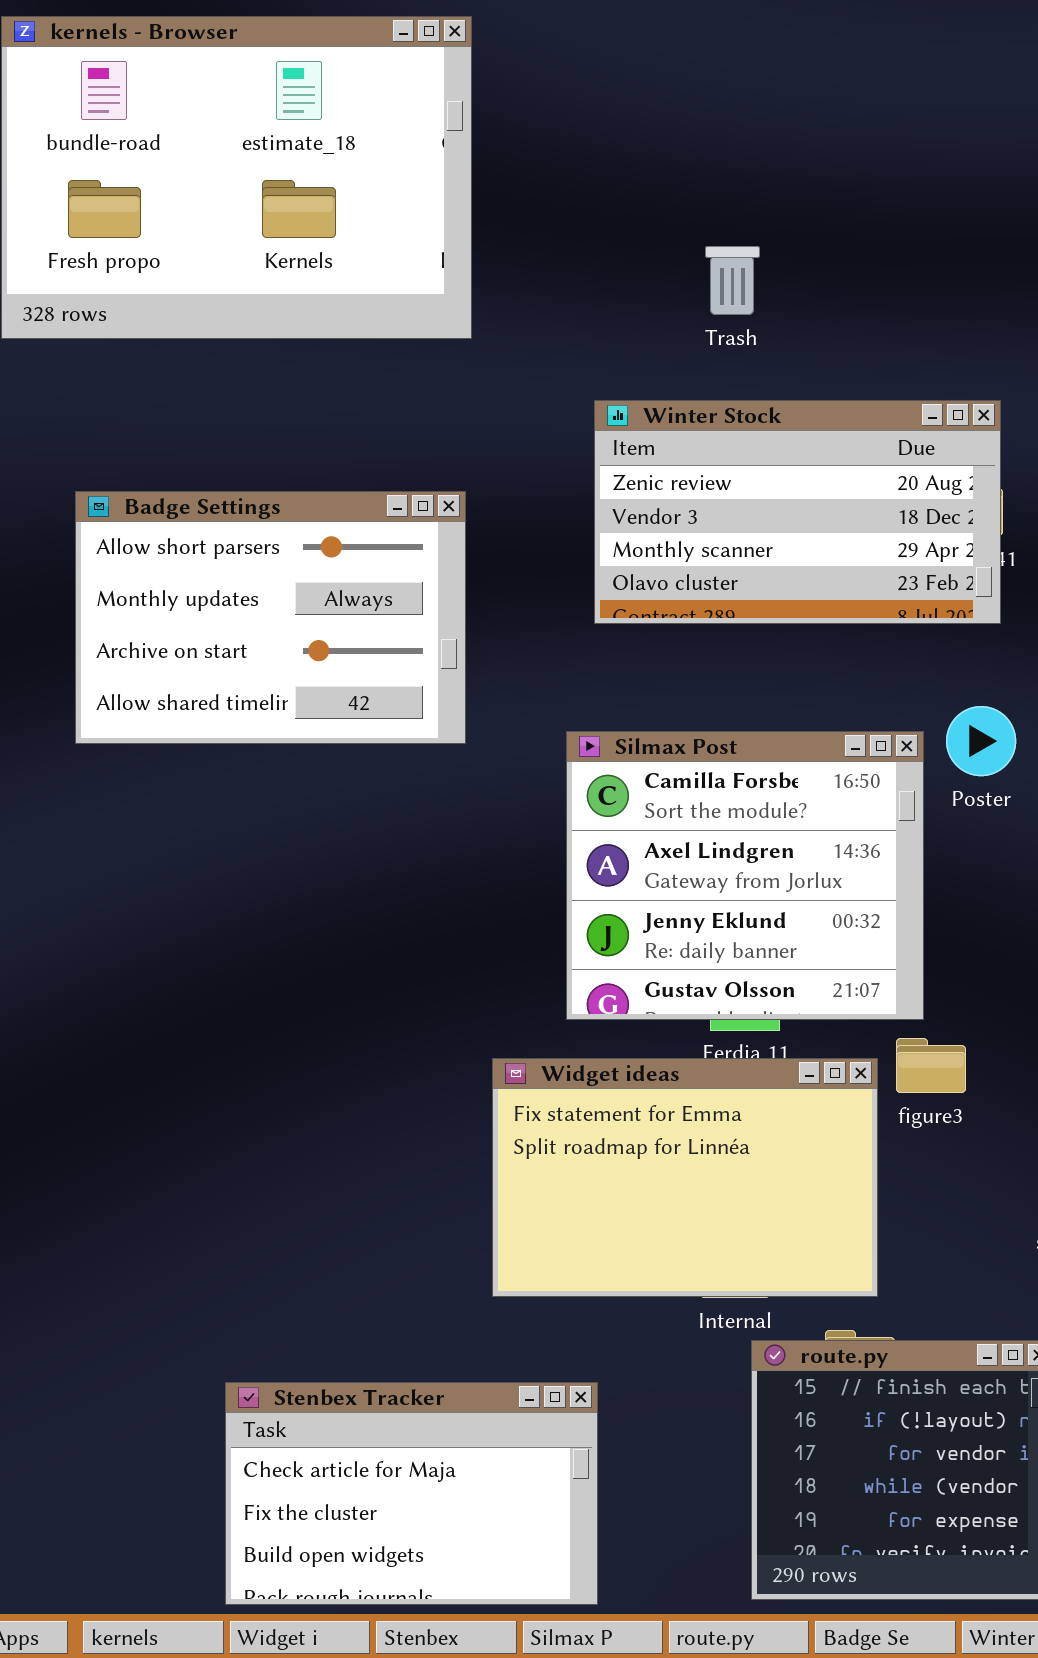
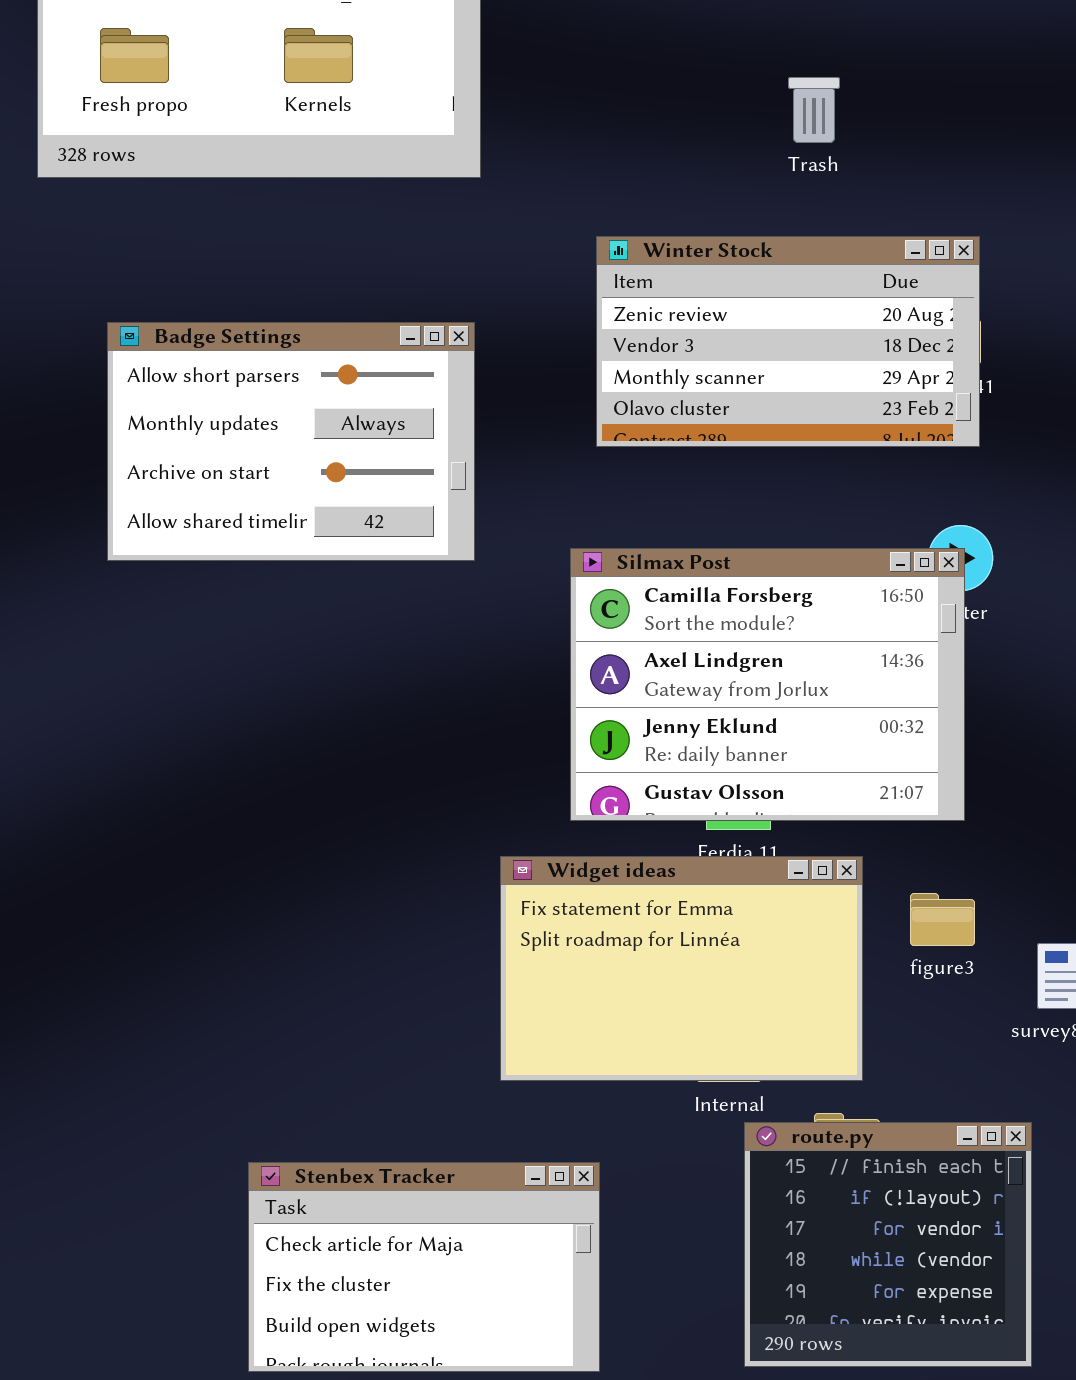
Trash: [705,246,760,315] -> [788,77,840,143], moved
Silmax Post: [566,731,924,1020] -> [570,548,965,821], resized
figure3: [896,1038,966,1093] -> [910,893,975,946], moved

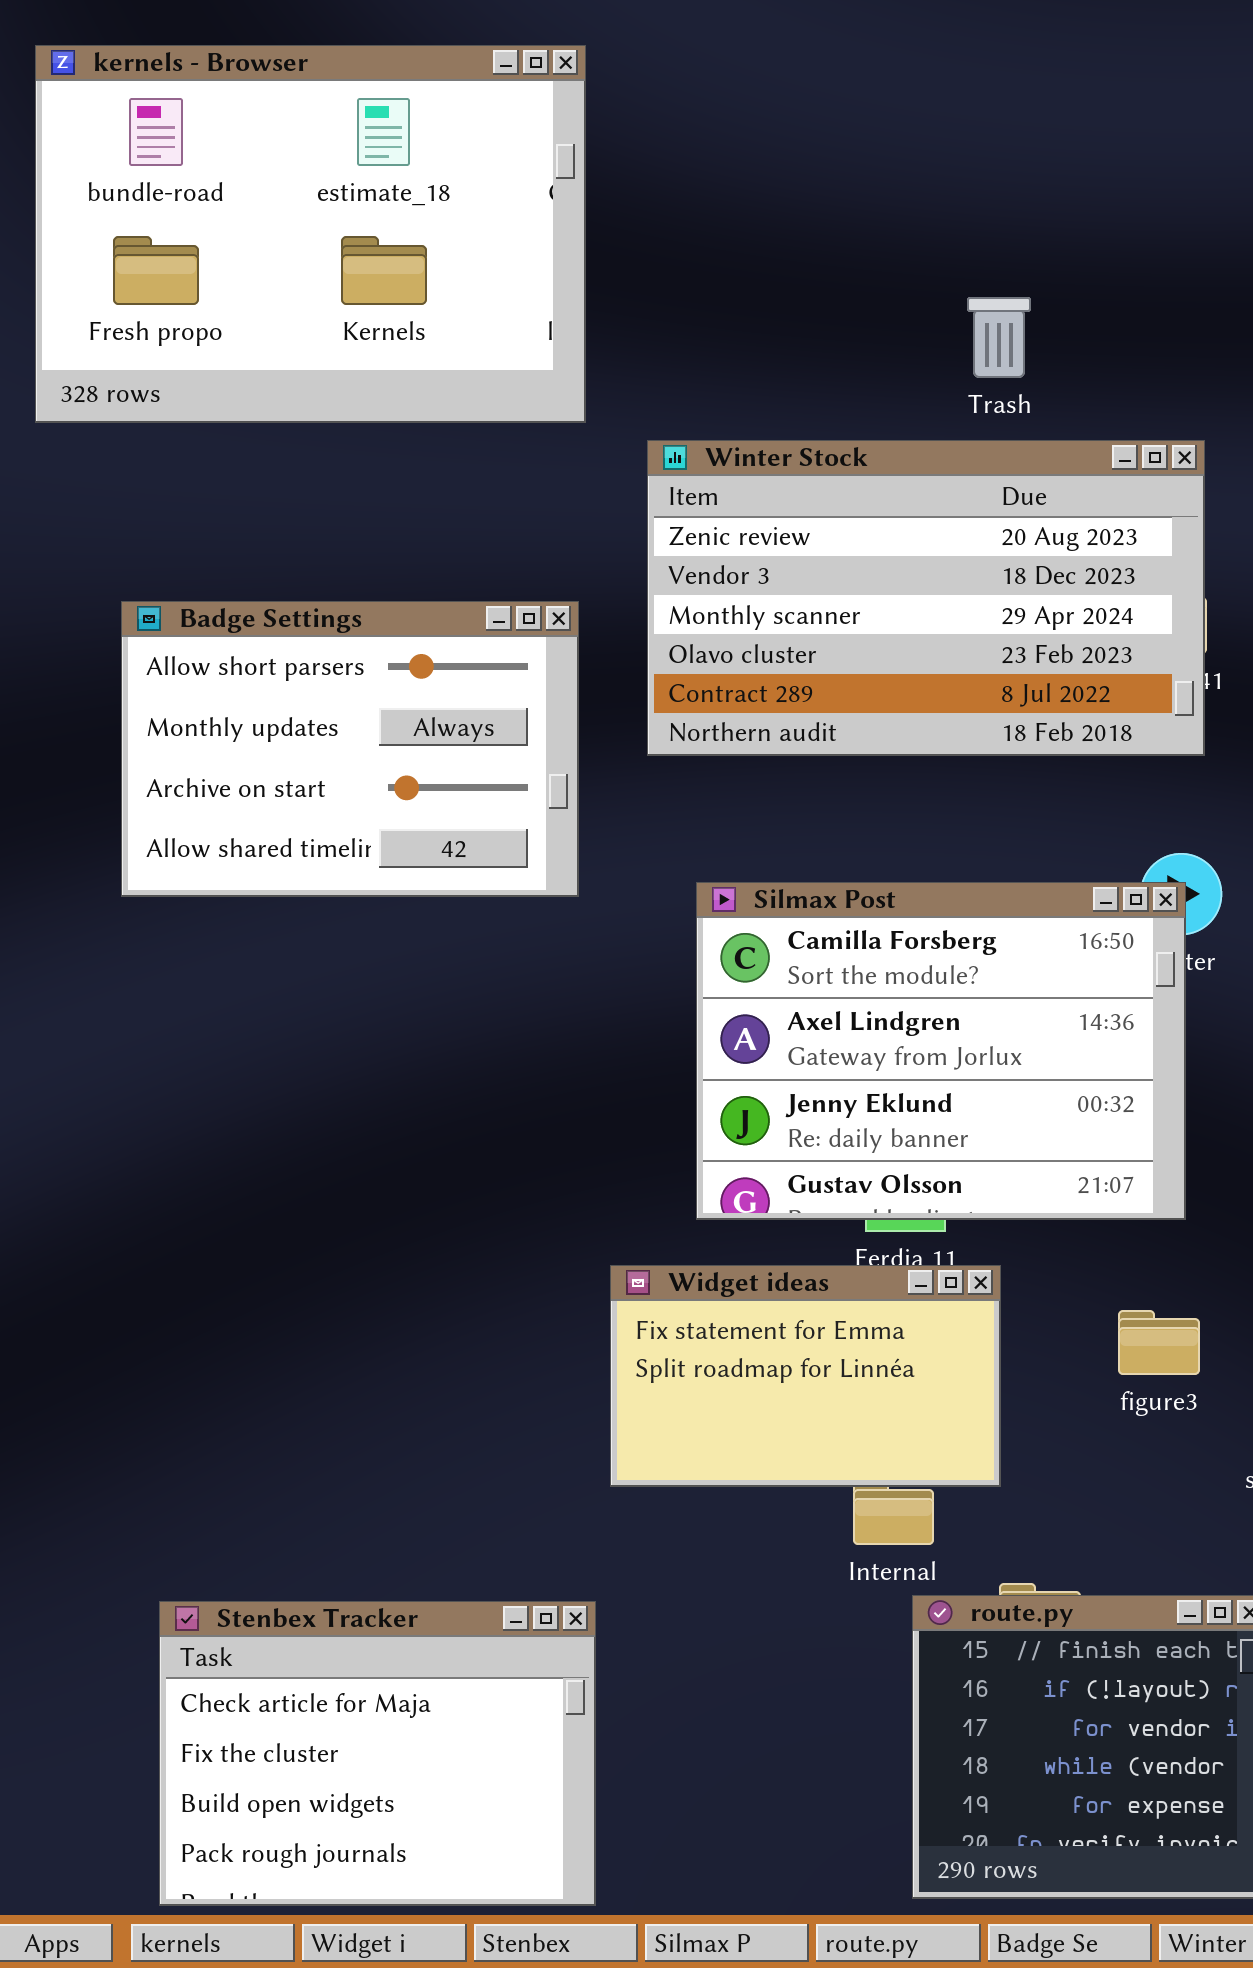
Winter Stock: [596,236,980,447] -> [647,440,1205,756], resized
Widget ideas: [500,856,863,1081] -> [610,1265,1001,1487], resized
Stenbex Tracker: [248,1162,600,1372] -> [159,1601,596,1906], moved, resized

